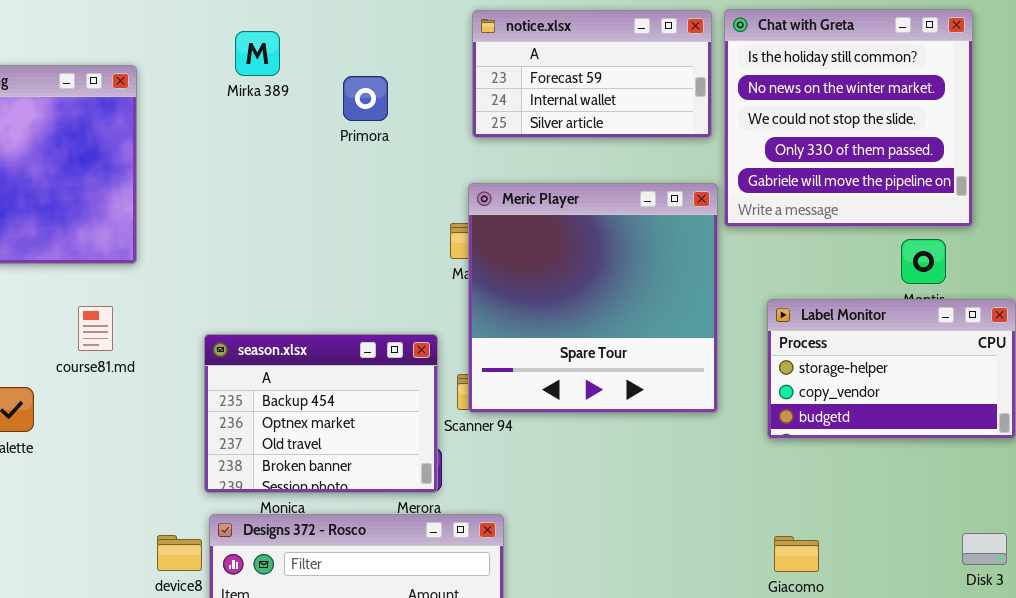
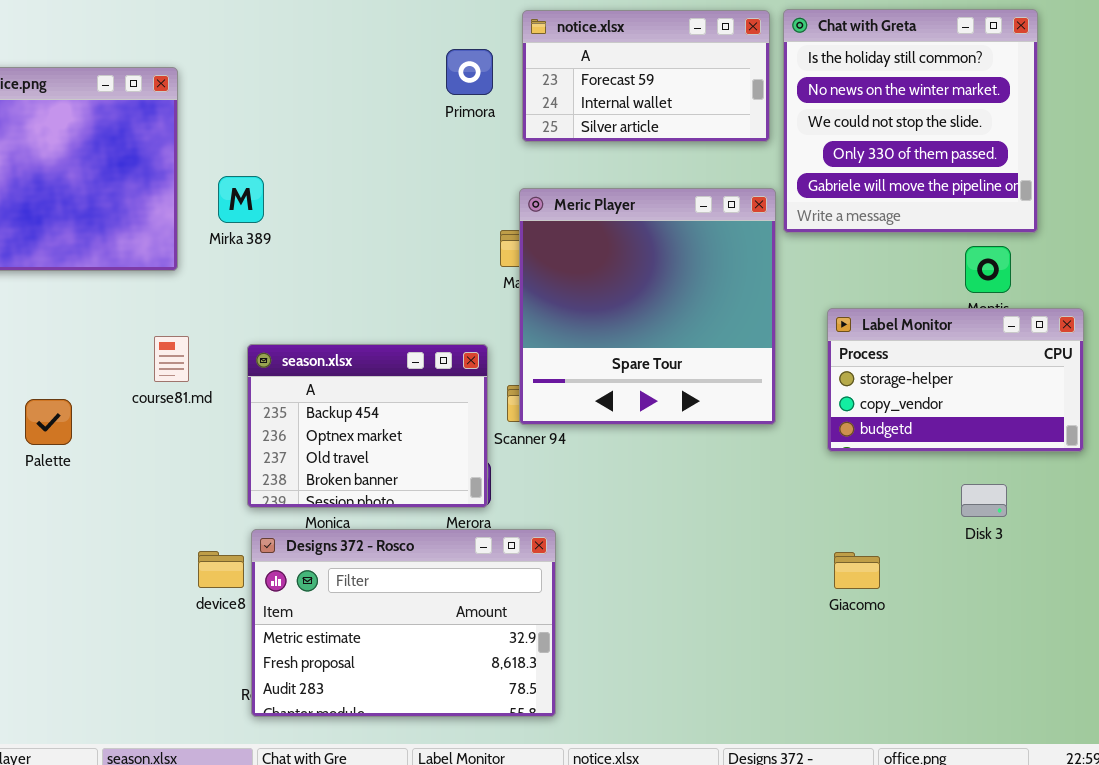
Mirka 389: [235,31,280,76] -> [218,176,264,223], moved
Primora: [343,76,388,121] -> [446,49,493,95], moved
course81.md: [78,306,113,351] -> [154,336,189,382], moved
Disk 3: [962,533,1007,565] -> [961,484,1007,517], moved

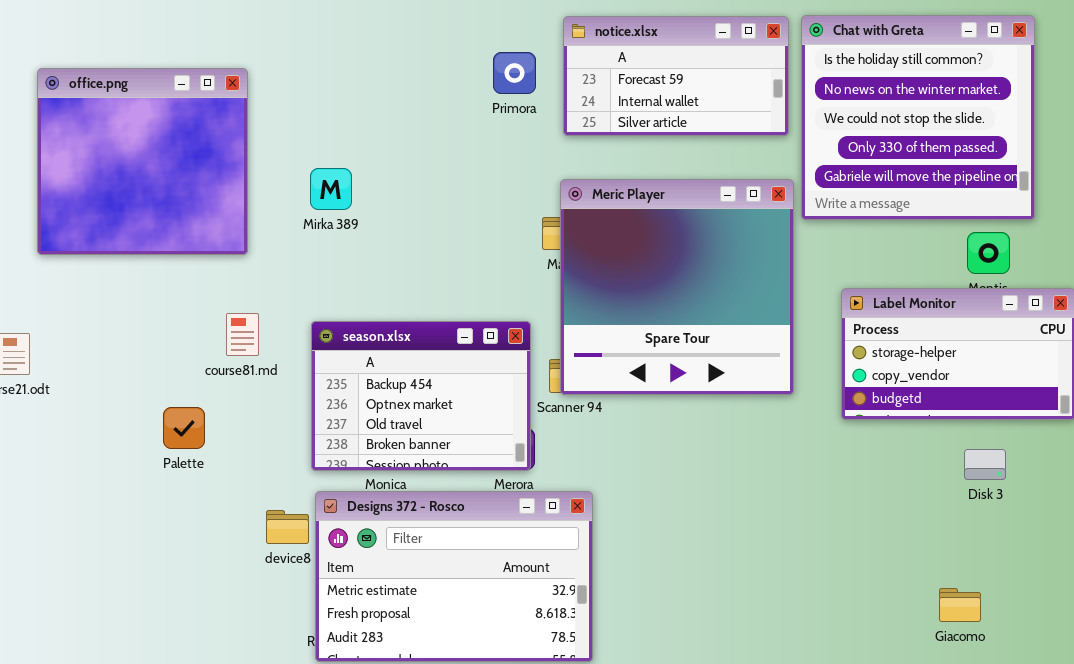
Mirka 389: [218,176,264,223] -> [310,168,352,210], moved
Palette: [25,399,72,445] -> [163,407,205,449], moved
Giacomo: [834,552,880,589] -> [939,588,981,622], moved

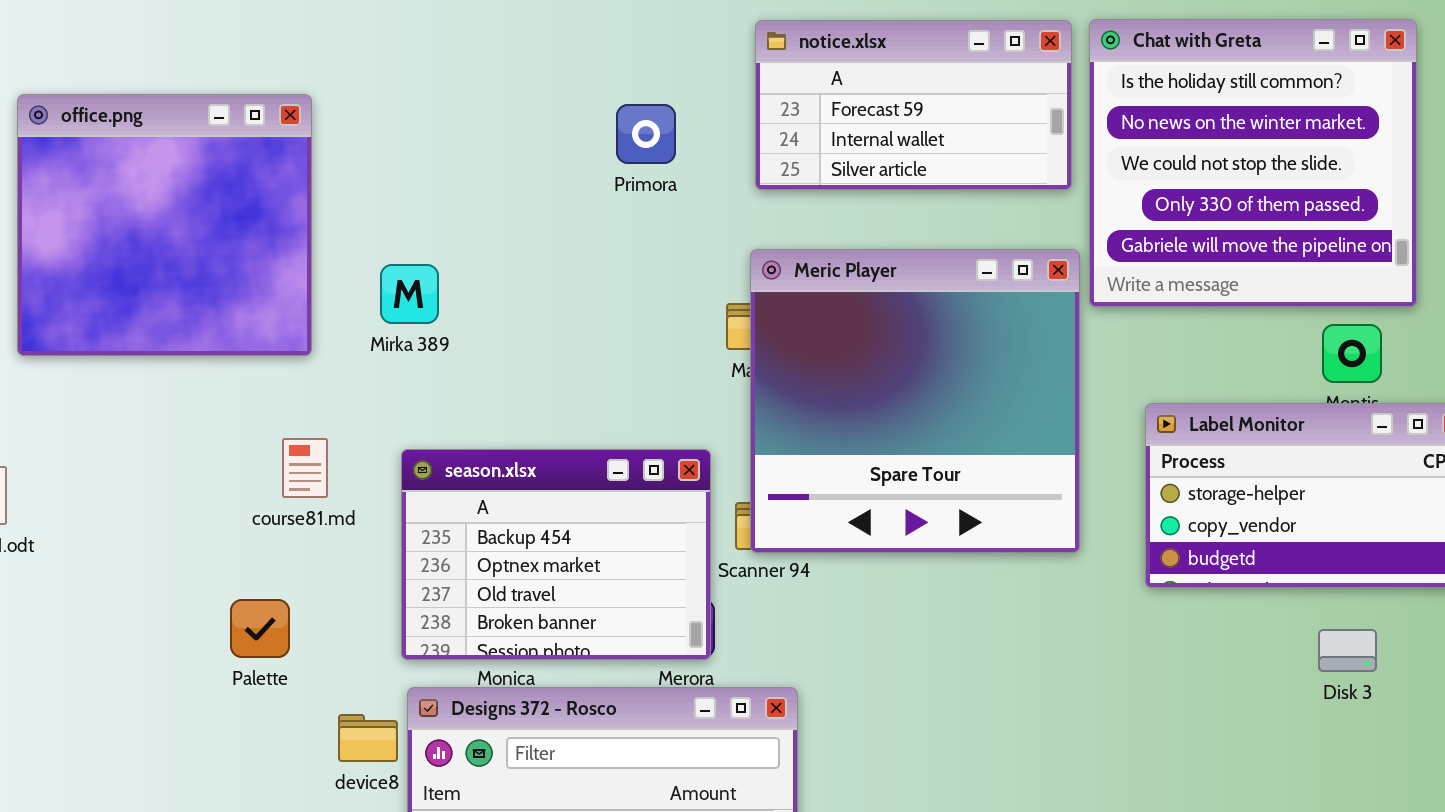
Primora: [493,52,536,94] -> [616,104,676,164], moved
Mirka 389: [310,168,352,210] -> [380,264,439,324], moved
Palette: [163,407,205,449] -> [230,599,290,658], moved

